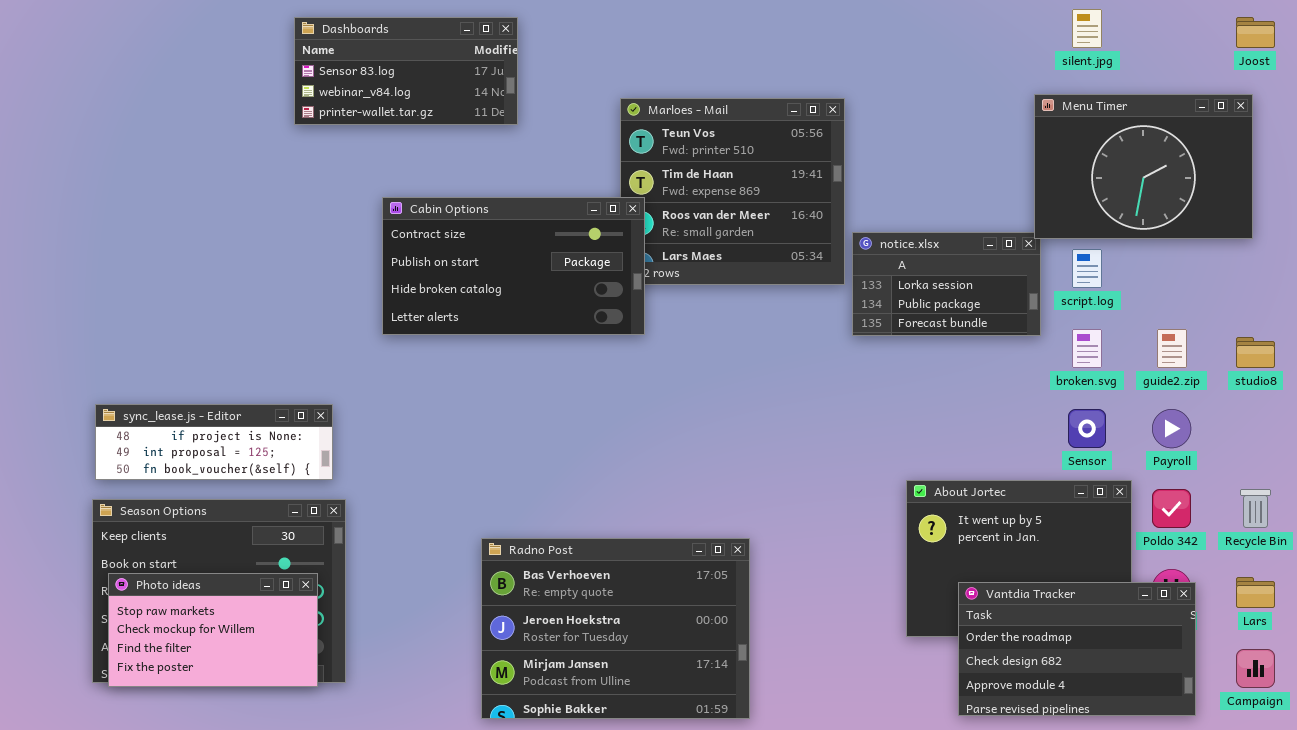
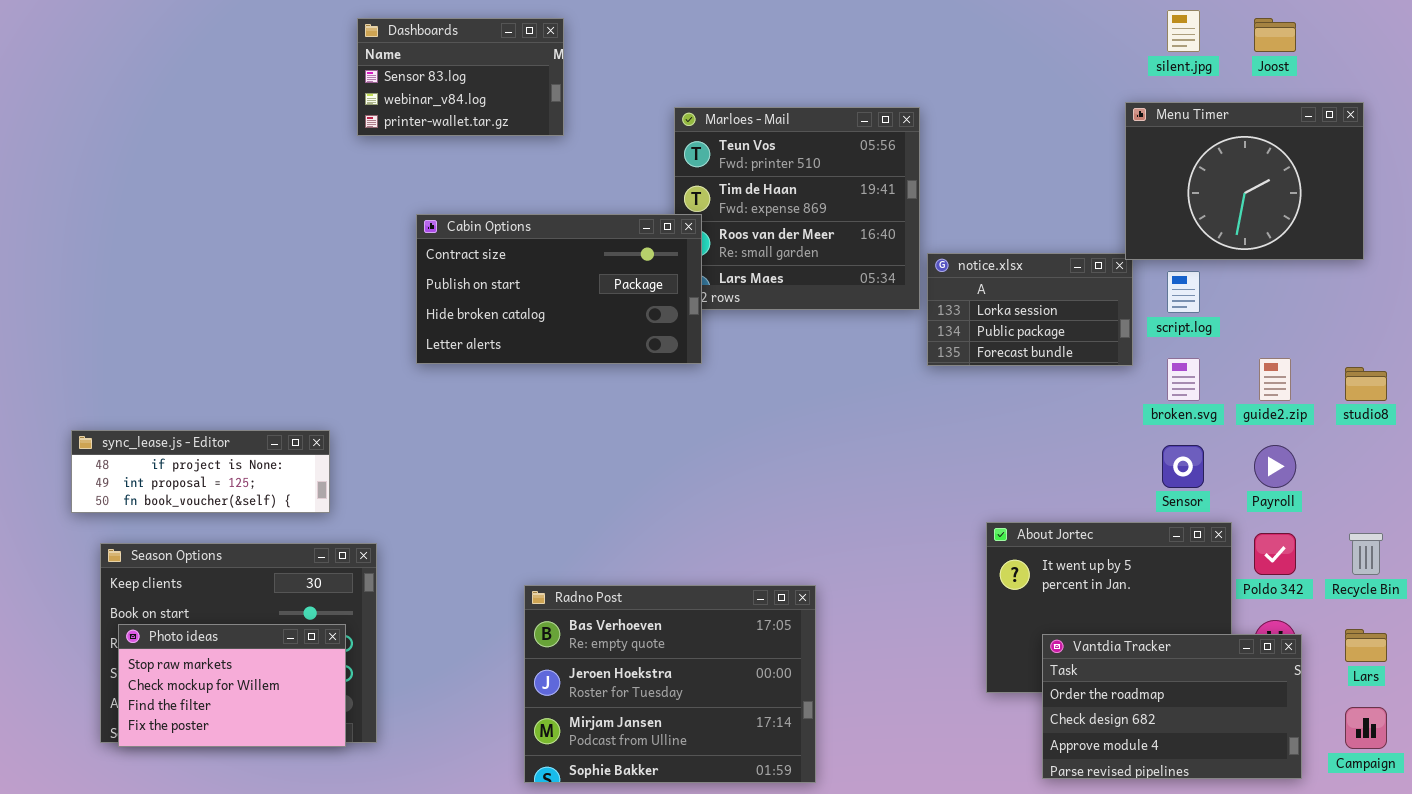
Dashboards: [294,17,518,125] -> [357,18,564,136], resized
Joost: [1236,17,1275,48] -> [1254,18,1296,52], moved
sync_lease.js - Editor: [95,404,333,480] -> [71,430,330,513], moved

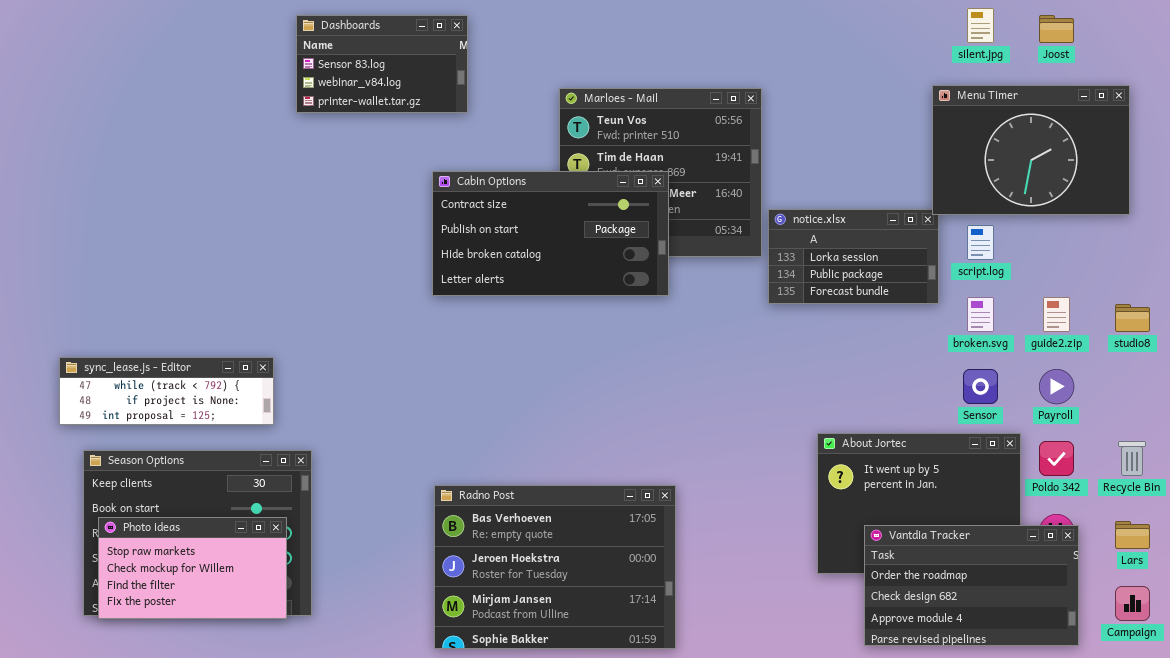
Cabin Options: [416,214,702,364] -> [432,171,669,296], moved
sync_lease.js - Editor: [71,430,330,513] -> [59,357,274,425], scrolled up 1 row

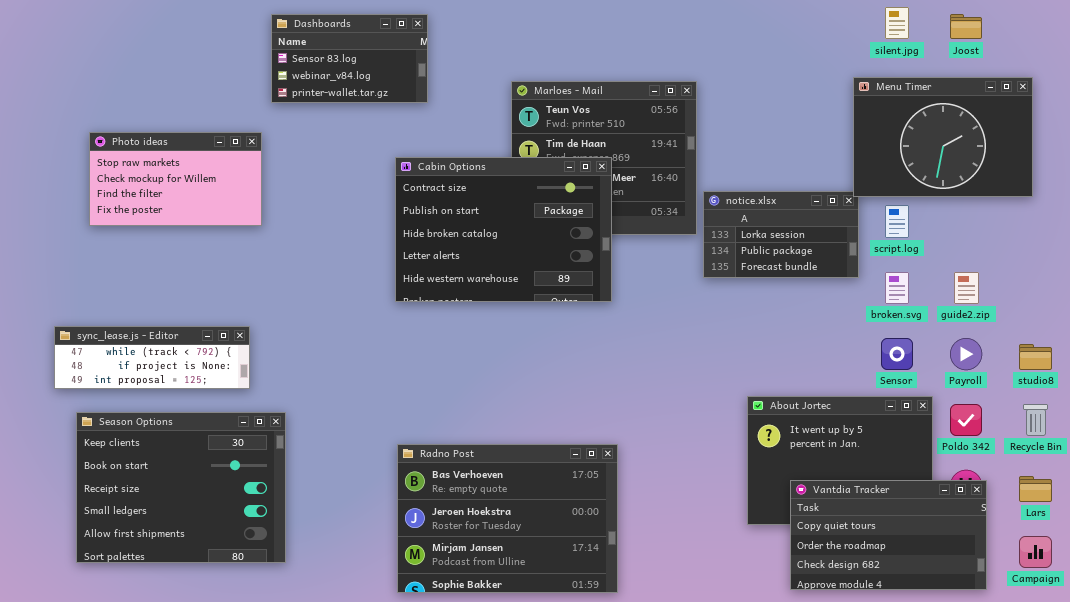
Cabin Options: [432,171,669,296] -> [395,157,612,302], resized
studio8: [1115,304,1150,332] -> [1019,344,1052,370], moved
Photo ideas: [98,517,287,619] -> [89,132,262,226], moved
Vantdia Tracker: [864,525,1079,646] -> [790,480,987,590], scrolled up 1 row

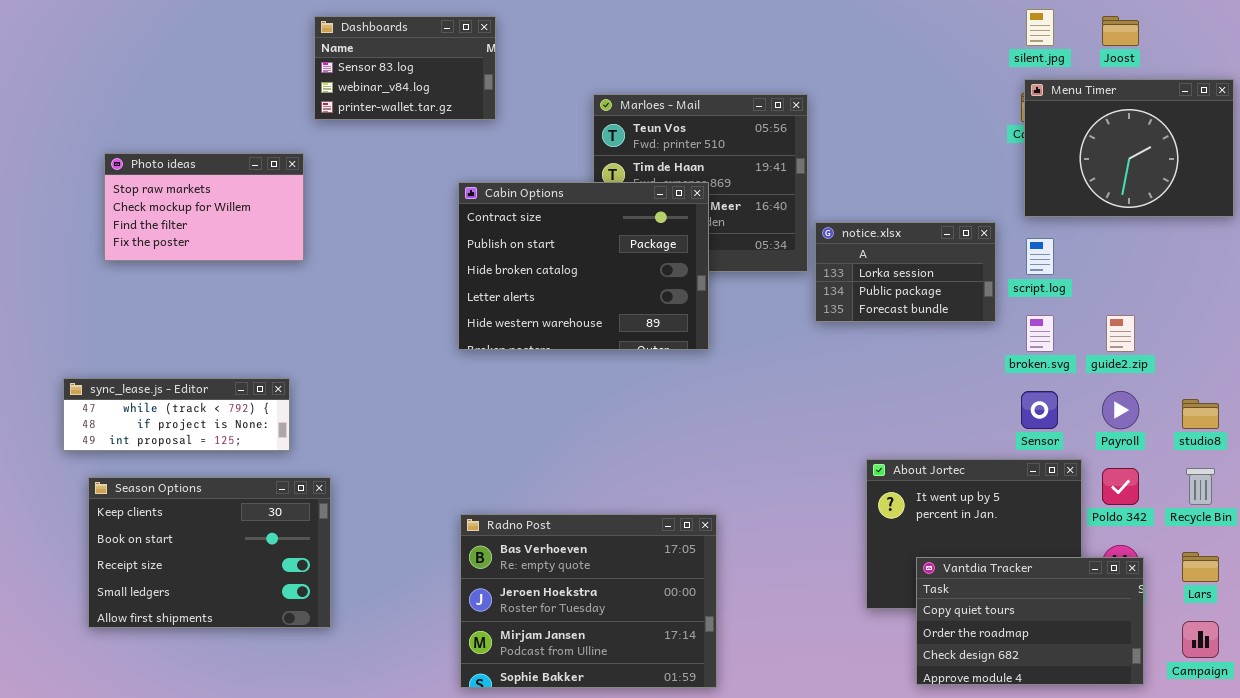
Menu Timer: [853,77,1033,197] -> [1024,79,1234,217], moved
Season Options: [76,412,286,563] -> [88,477,331,628], resized

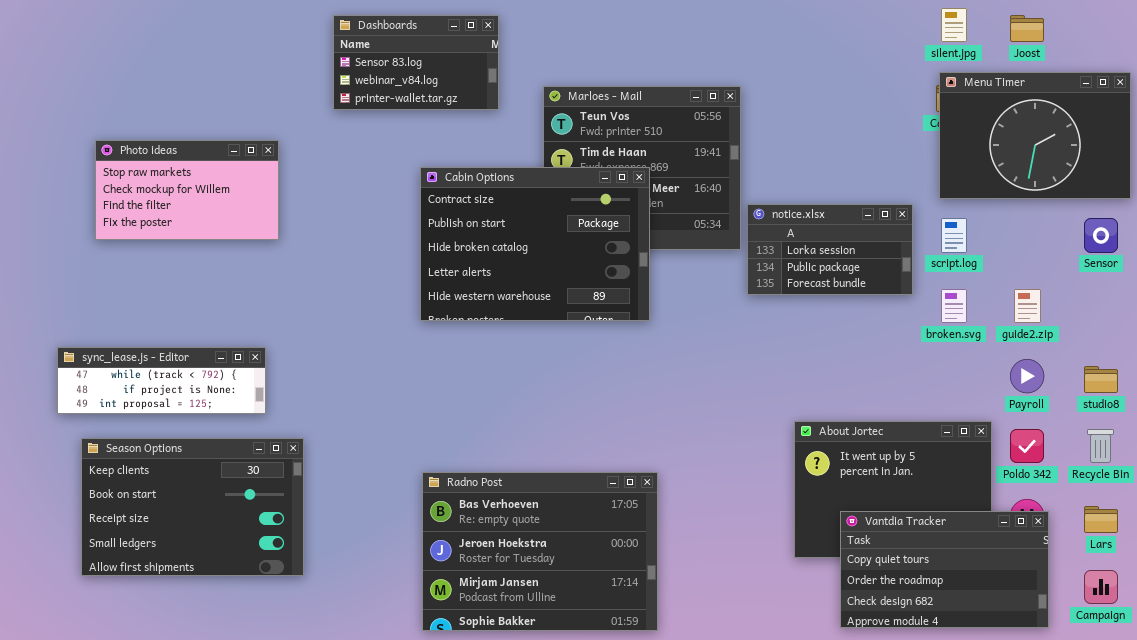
Dashboards: [314,16,496,120] -> [333,15,499,110], moved
Sensor: [1021,391,1058,429] -> [1084,218,1118,253], moved

